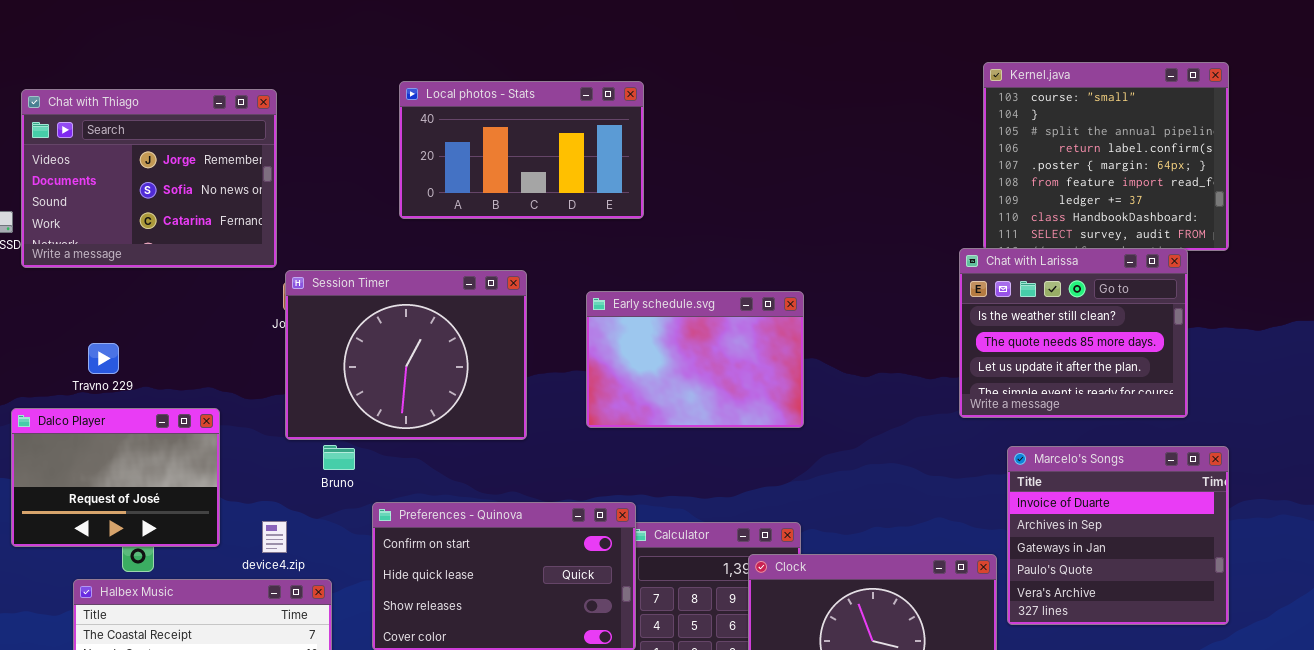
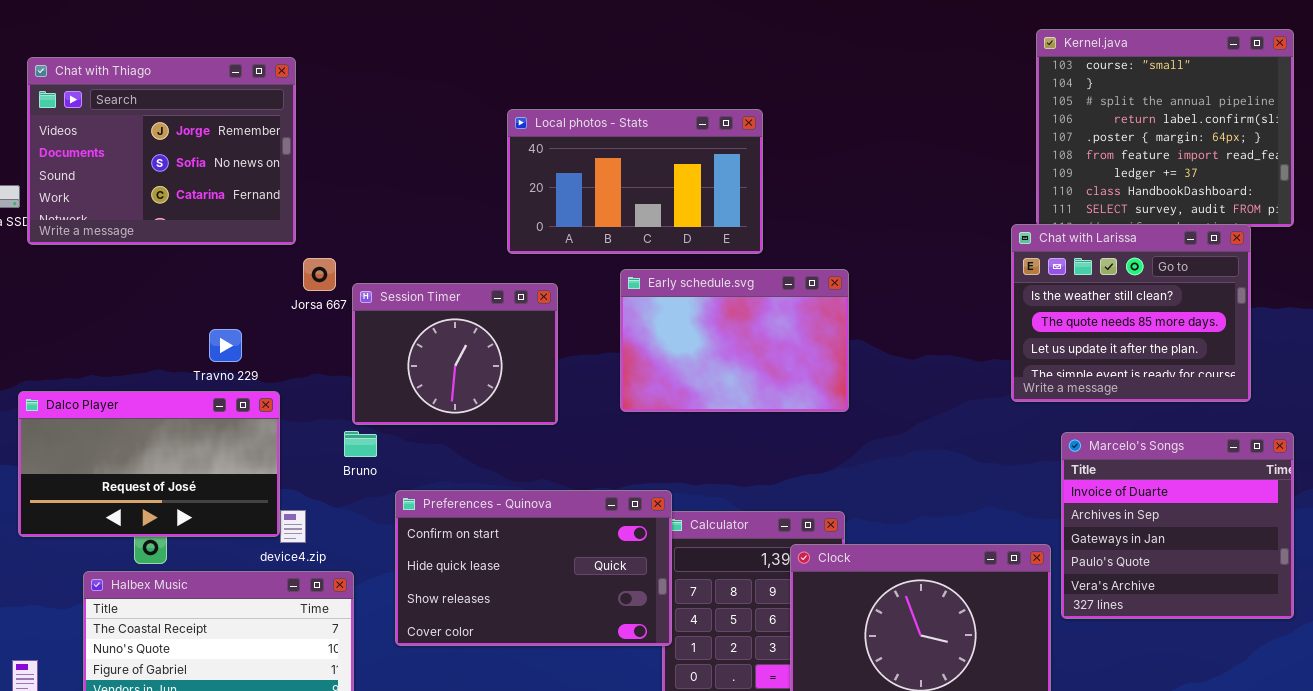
Local photos - Stats: [399,81,644,219] -> [507,109,763,254], moved
Session Timer: [285,270,527,440] -> [352,283,558,425], resized
Travno 229: [88,343,119,374] -> [209,329,242,362], moved
Dalco Player: [11,408,220,547] -> [18,391,280,537], resized

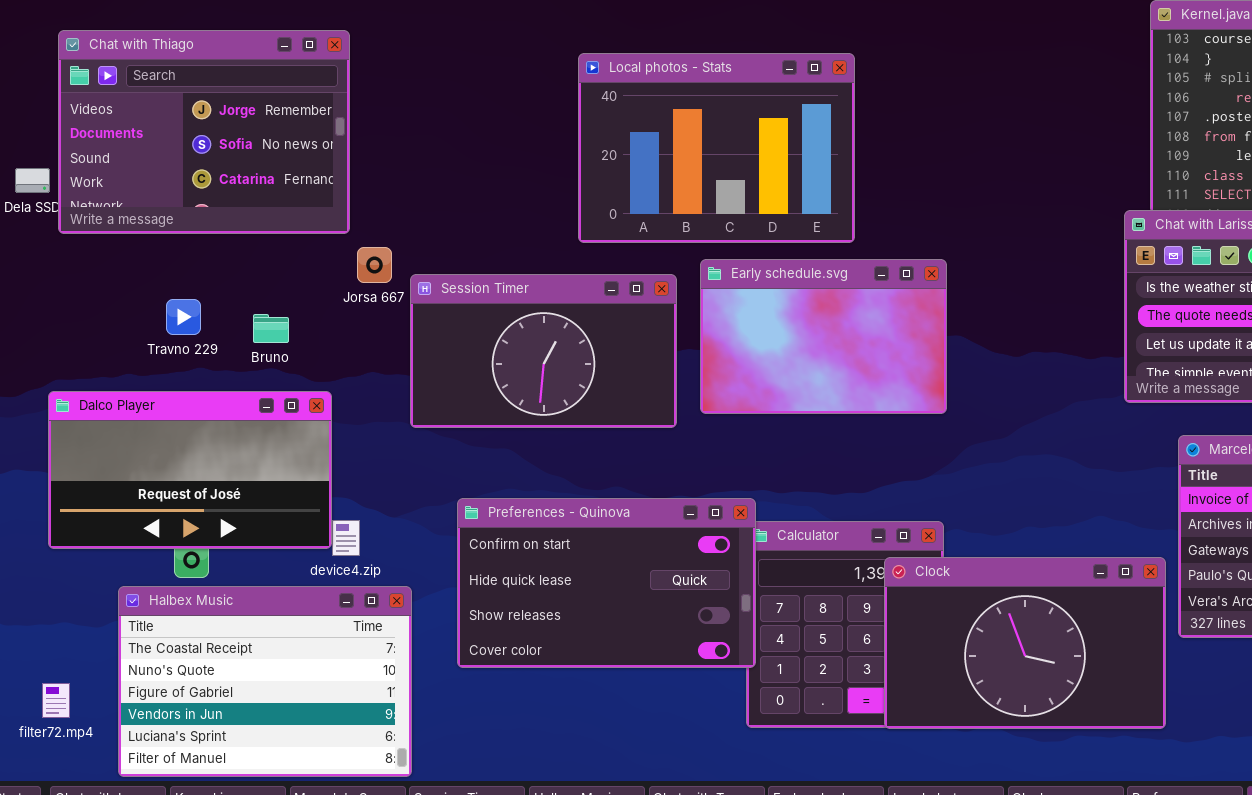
Local photos - Stats: [507,109,763,254] -> [578,53,855,243], resized
Session Timer: [352,283,558,425] -> [410,274,677,428], resized
Travno 229: [209,329,242,362] -> [166,299,201,335], moved
Bruno: [344,431,377,457] -> [253,314,289,343], moved

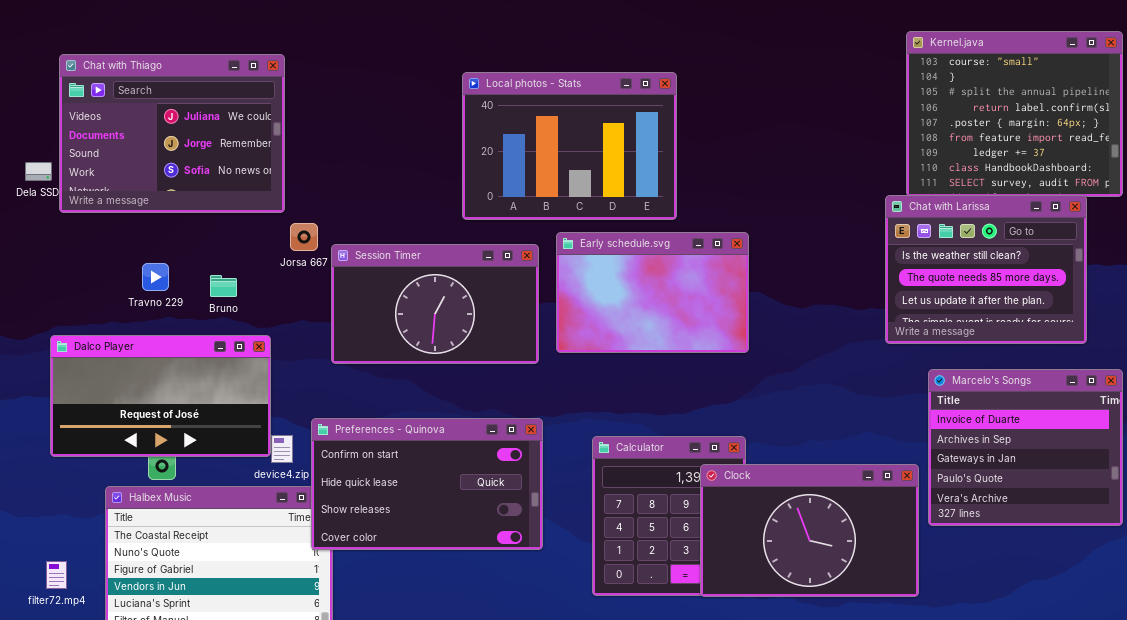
Chat with Thiago: [58,30,350,234] -> [59,54,285,213], scrolled up 1 row
Preferences - Quinova: [457,498,756,668] -> [311,418,543,550], moved

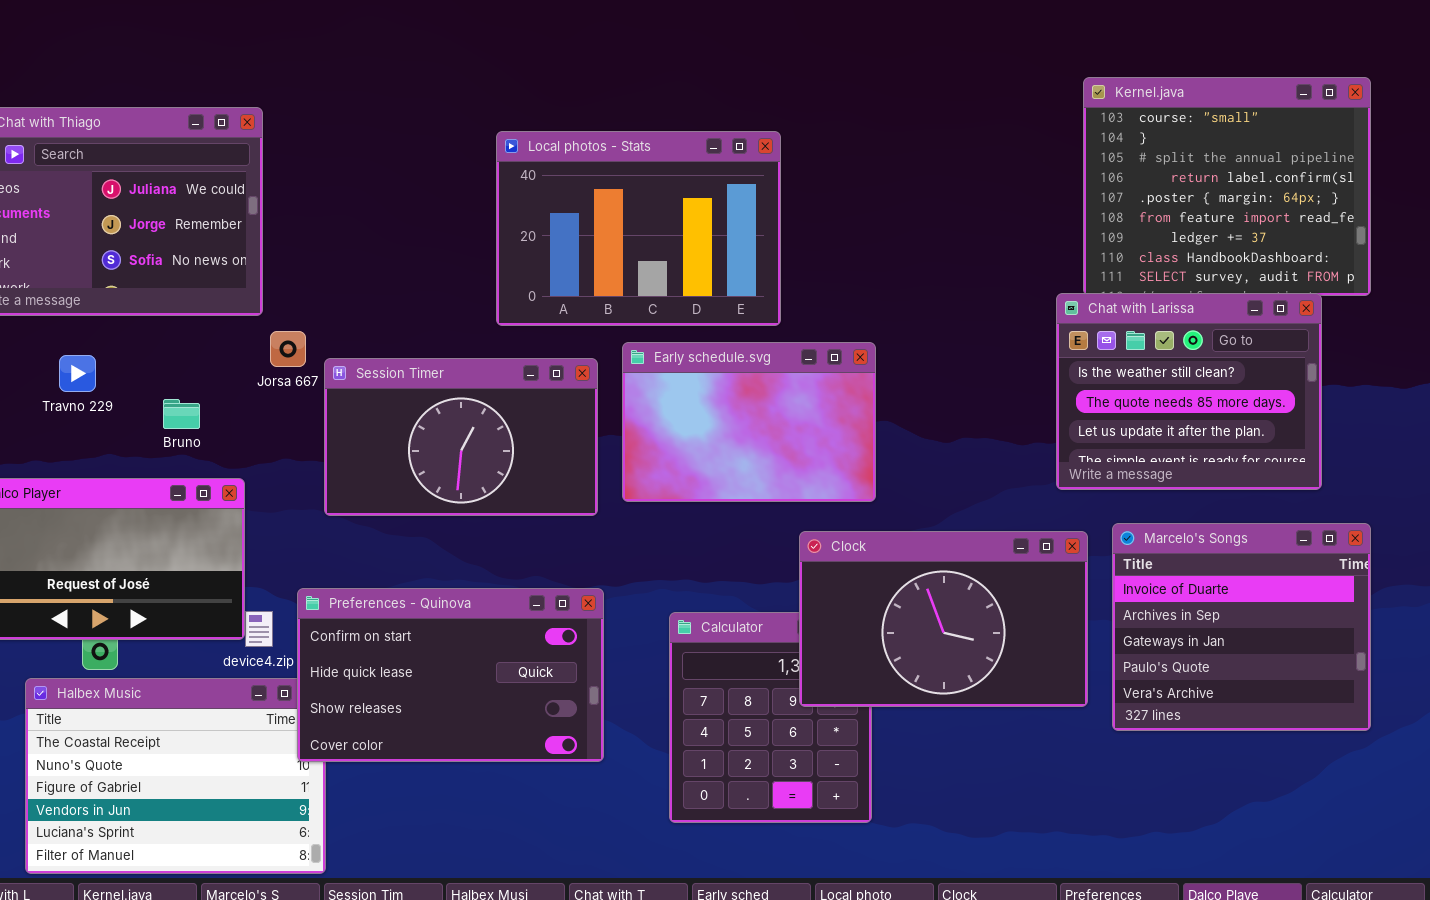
Travno 229: [142,263,169,291] -> [59,355,96,392], moved
Clock: [700,464,919,597] -> [799,531,1088,707], moved

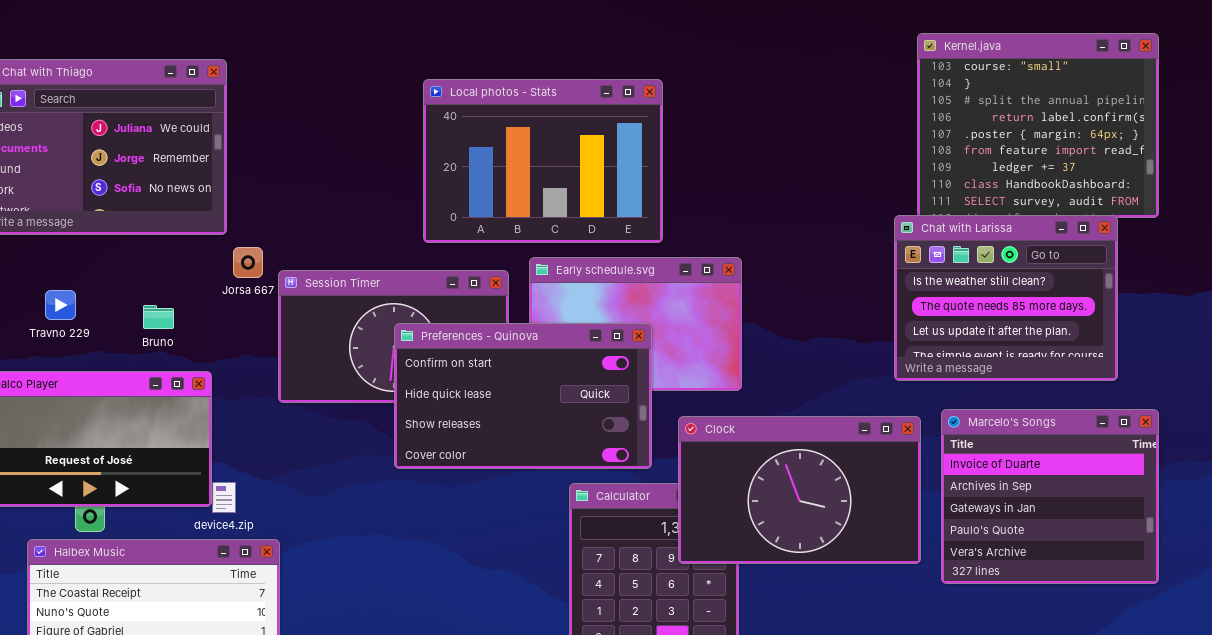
Travno 229: [59,355,96,392] -> [45,290,76,320], moved
Preferences - Quinova: [297,588,604,762] -> [394,323,652,469], moved

